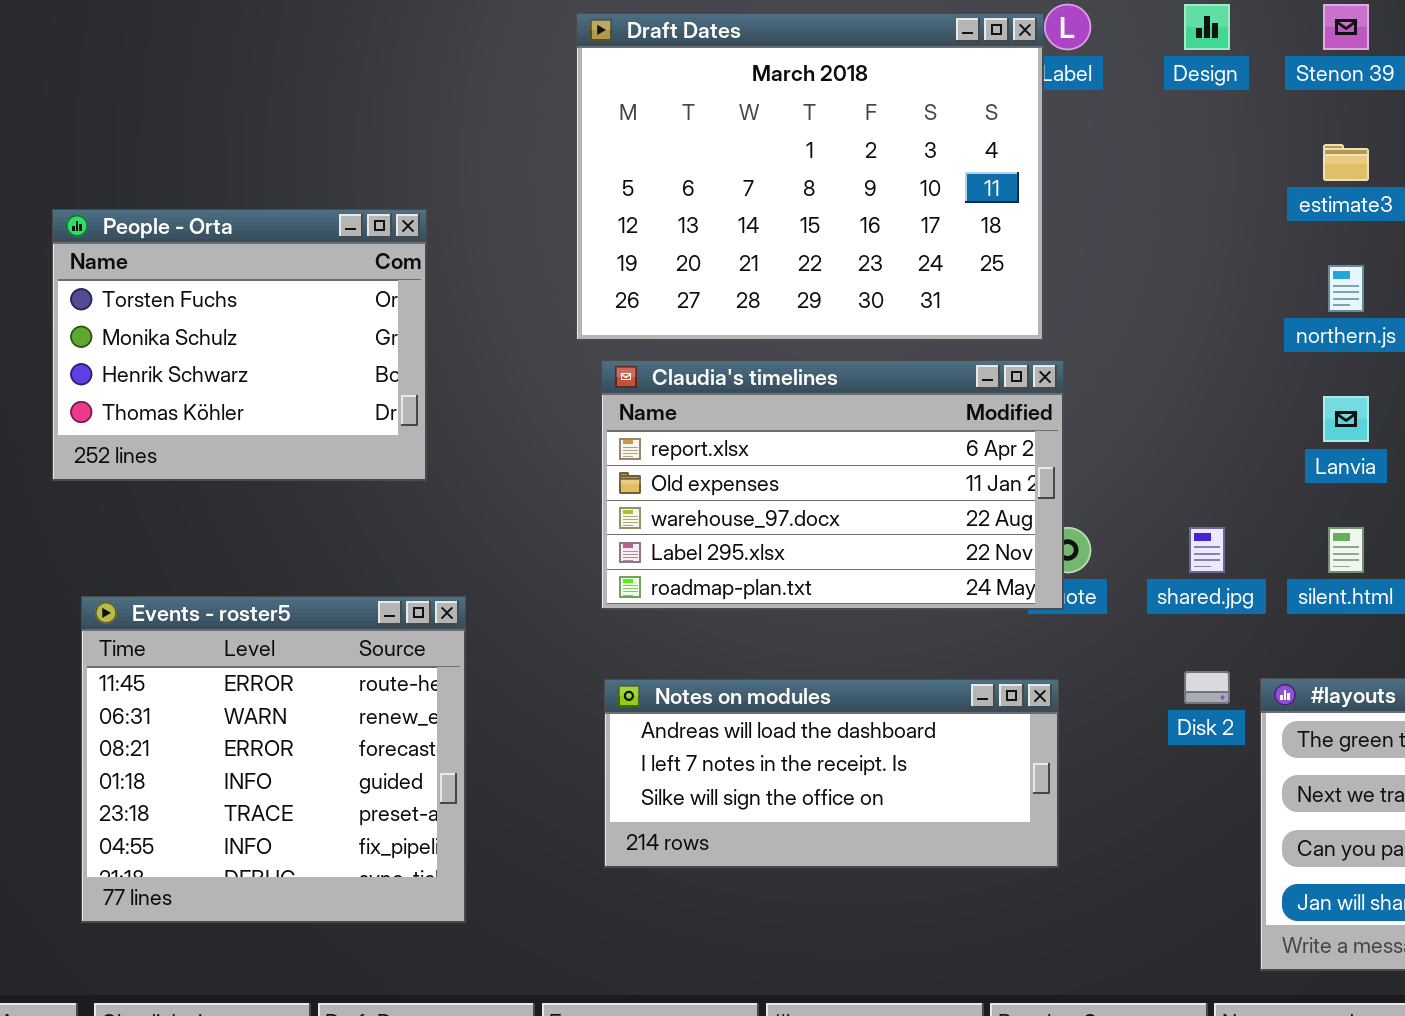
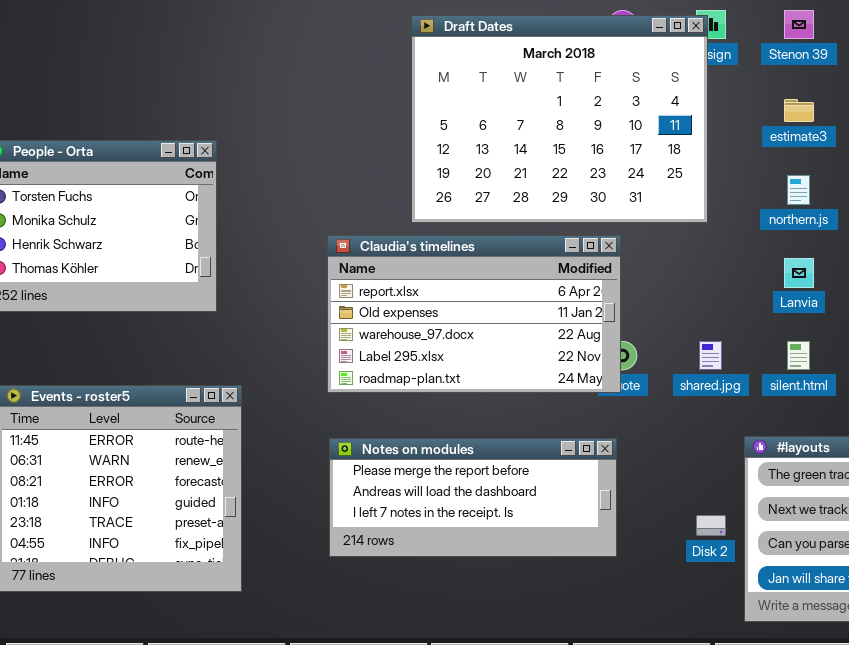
Draft Dates: [576,13,1044,341] -> [411,15,708,223], moved
Disk 2: [1184,671,1230,704] -> [696,515,726,536], moved
Notes on modules: [604,679,1059,868] -> [329,438,617,557], scrolled up 1 row

